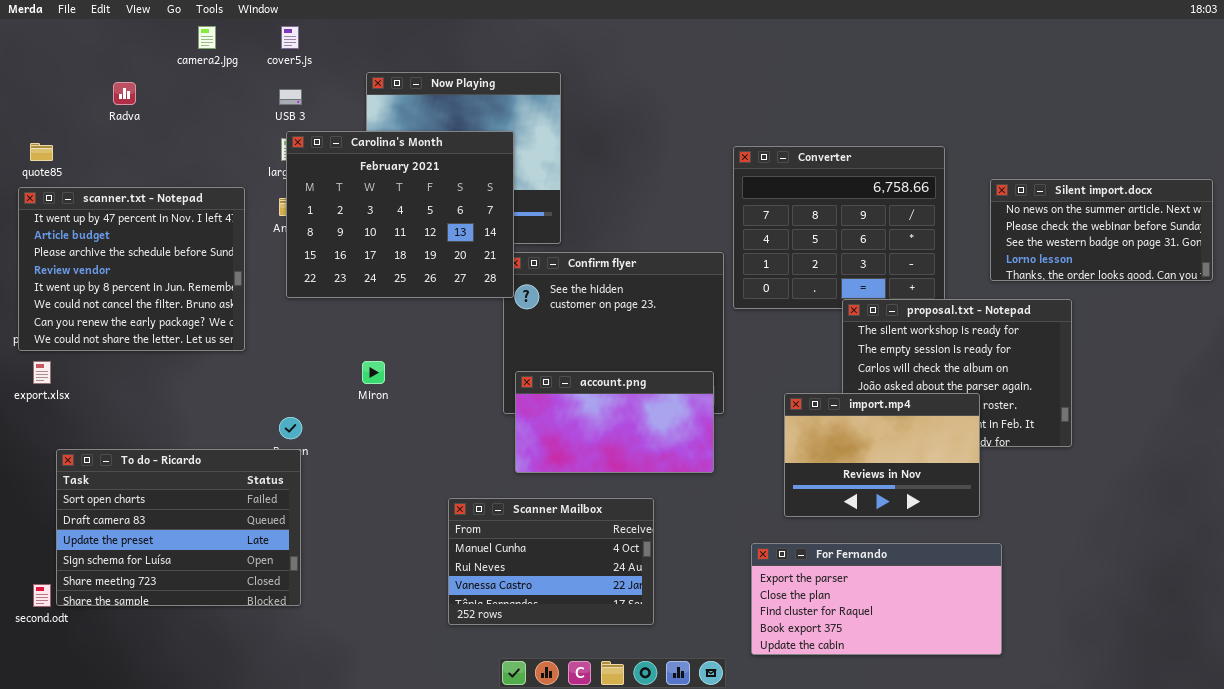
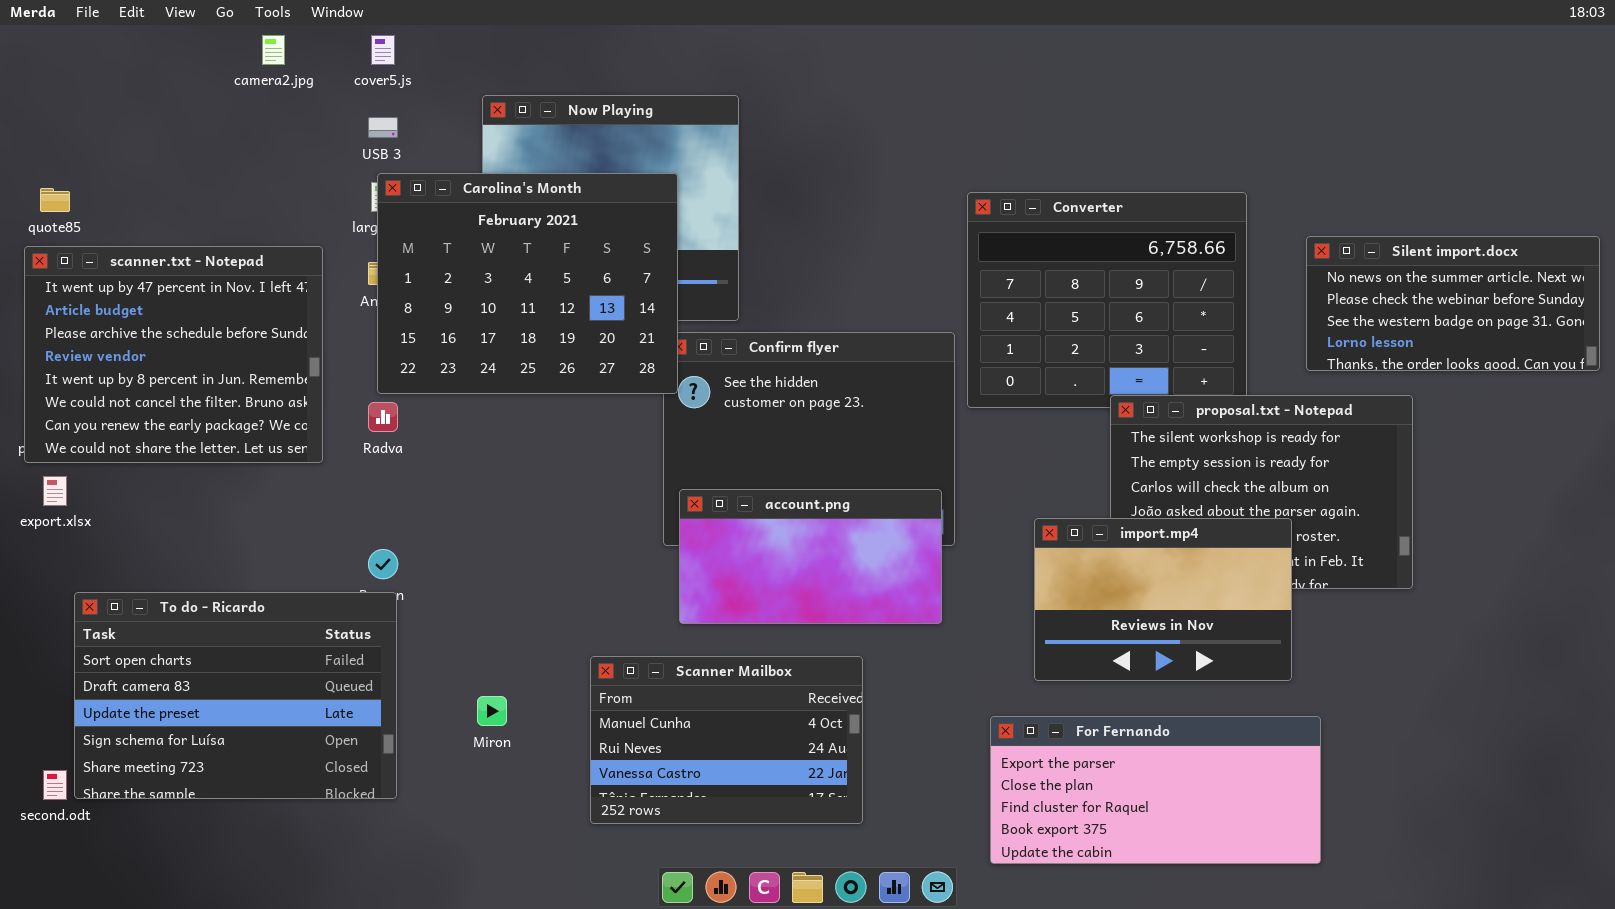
Radva: [113,82,136,105] -> [368,402,398,432], moved
Miron: [362,361,385,384] -> [477,696,507,726], moved

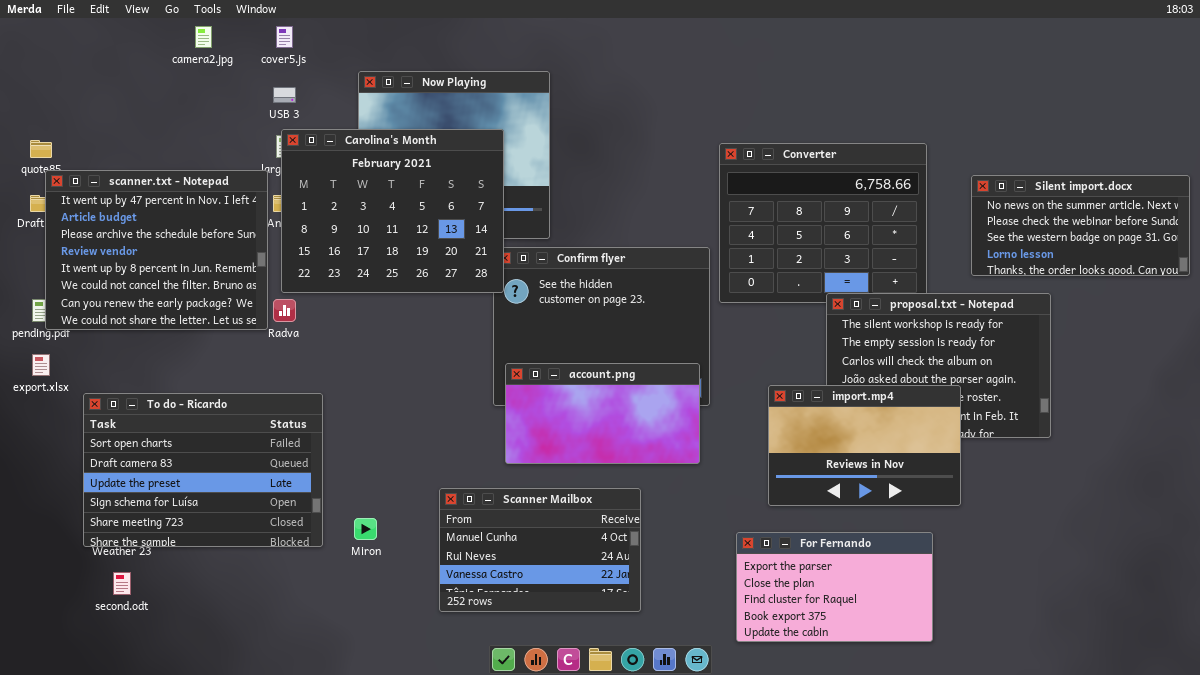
scanner.txt - Notepad: [24,246,323,463] -> [45,170,268,330], moved
To do - Ricardo: [74,592,397,799] -> [83,393,323,547], moved
For Fernando: [990,716,1321,864] -> [736,532,933,642], resized
second.odt: [43,770,67,800] -> [113,572,131,595], moved

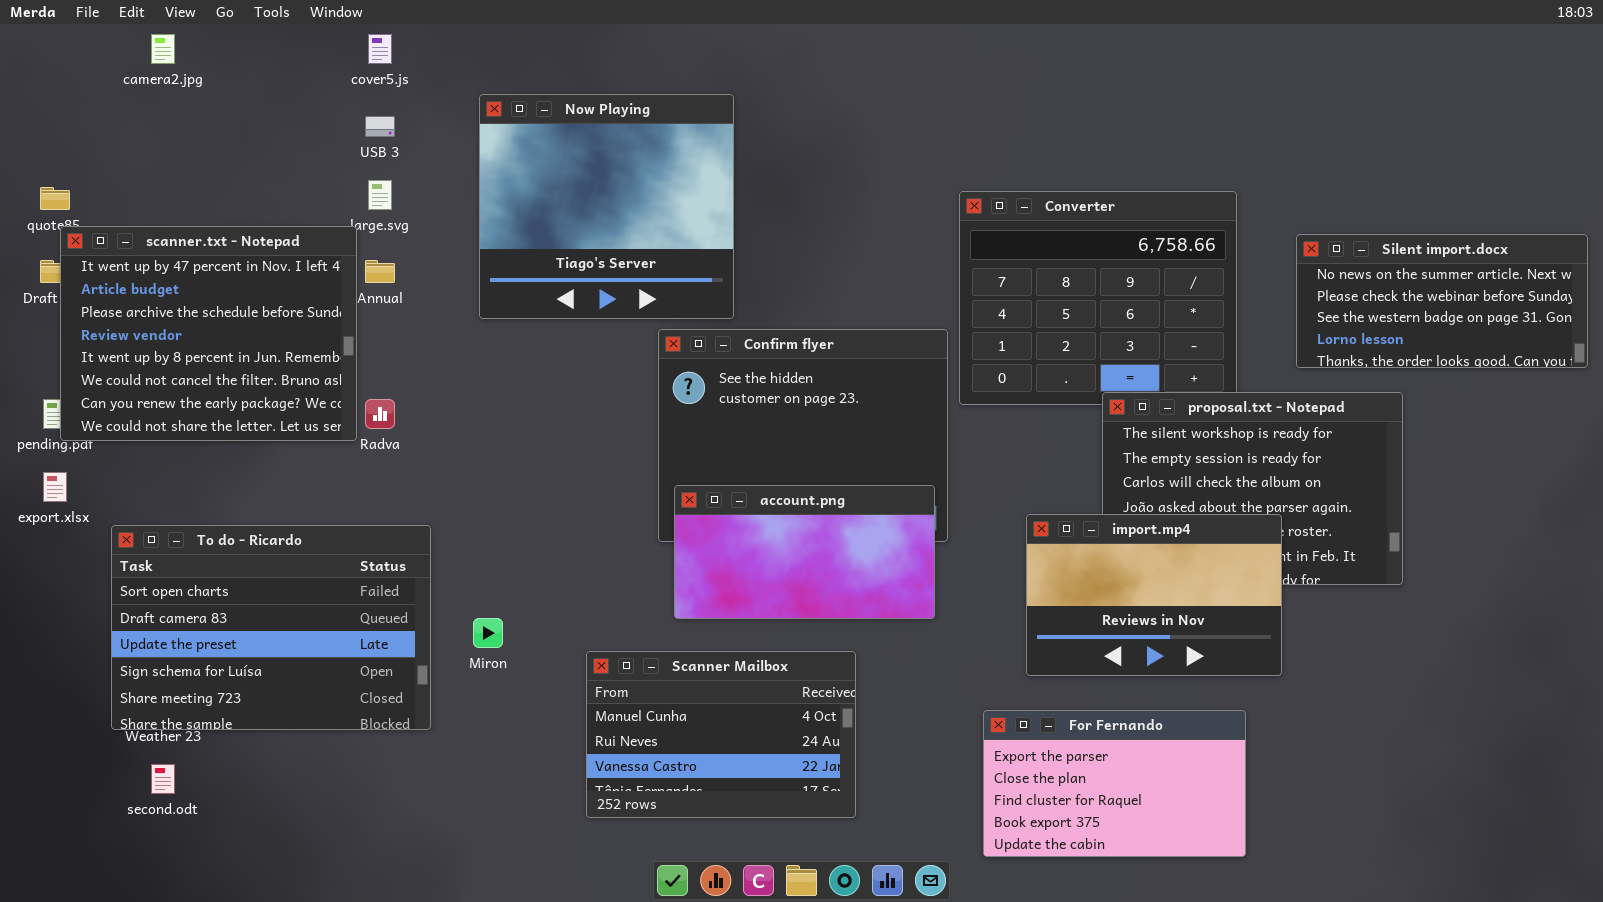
camera2.jpg: [195,26,212,48] -> [151,34,175,64], moved
Carolina's Month: [281,129,504,293] -> none, closed
Miron: [354,518,377,540] -> [473,618,503,648], moved

